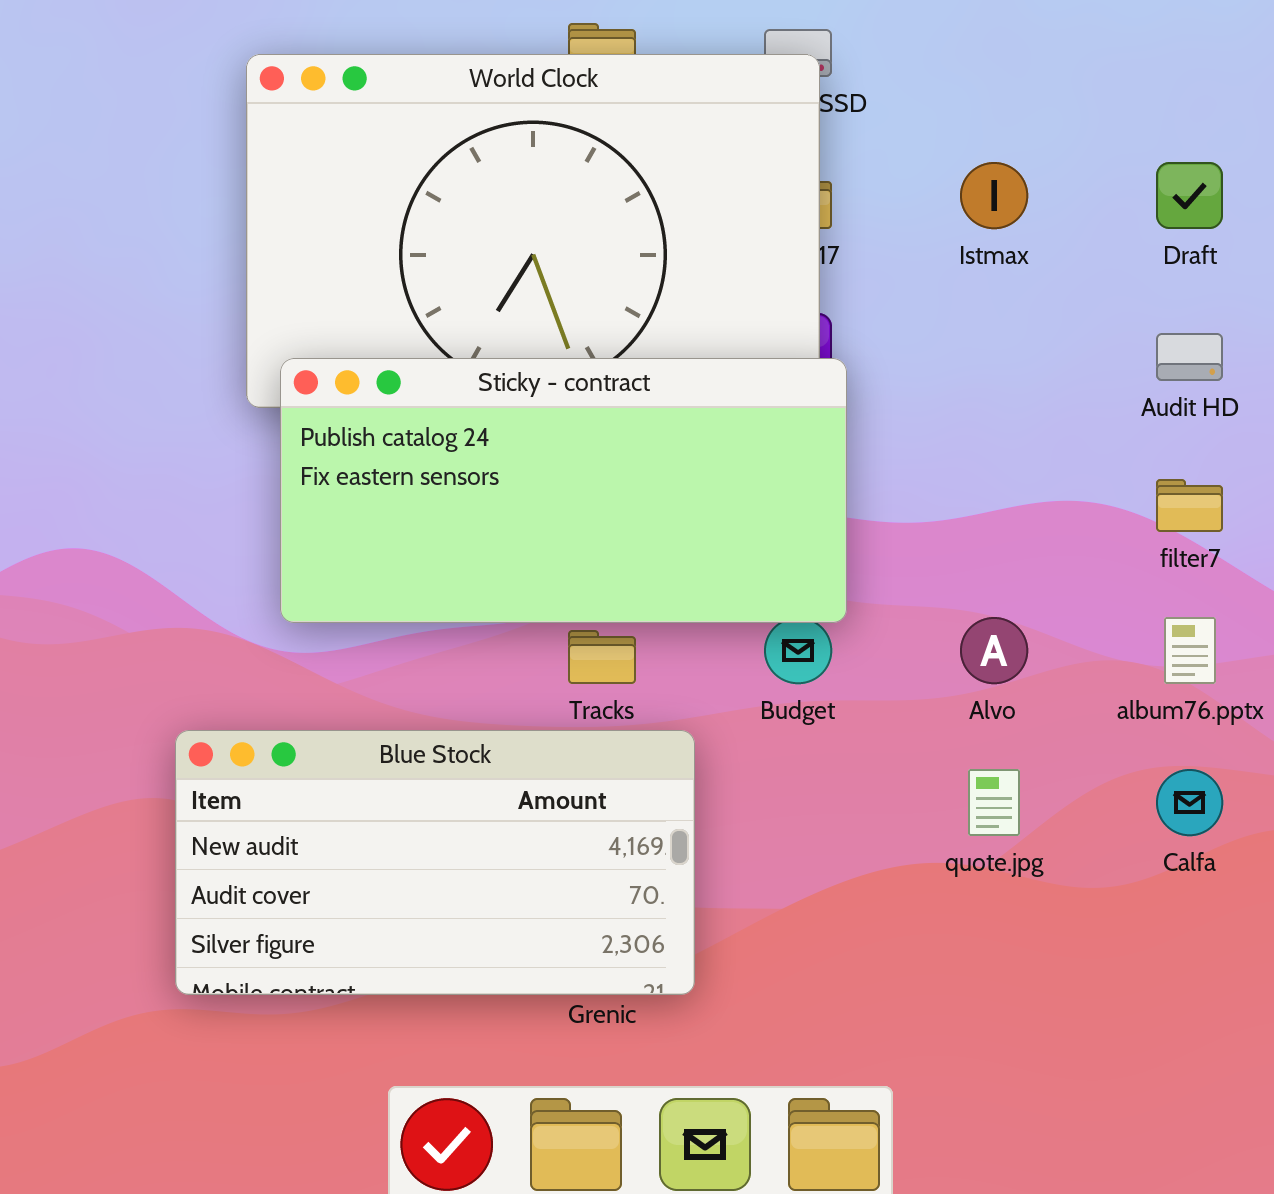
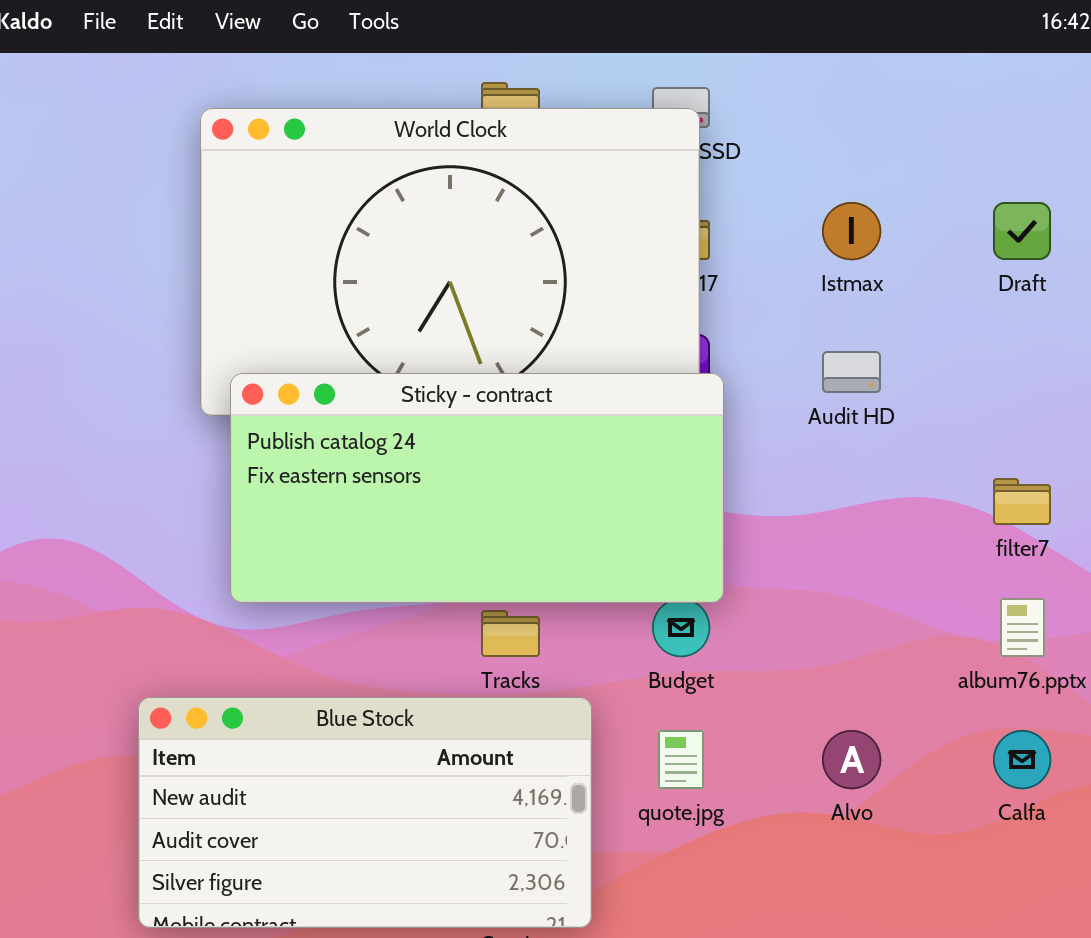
Audit HD: [1156,333,1223,381] -> [822,351,881,393], moved
Alvo: [960,617,1028,684] -> [822,730,881,789], moved
quote.jpg: [968,769,1020,836] -> [658,730,704,789], moved

